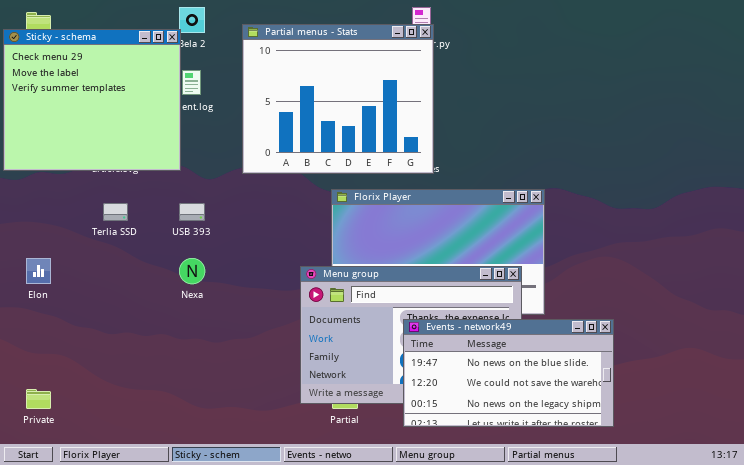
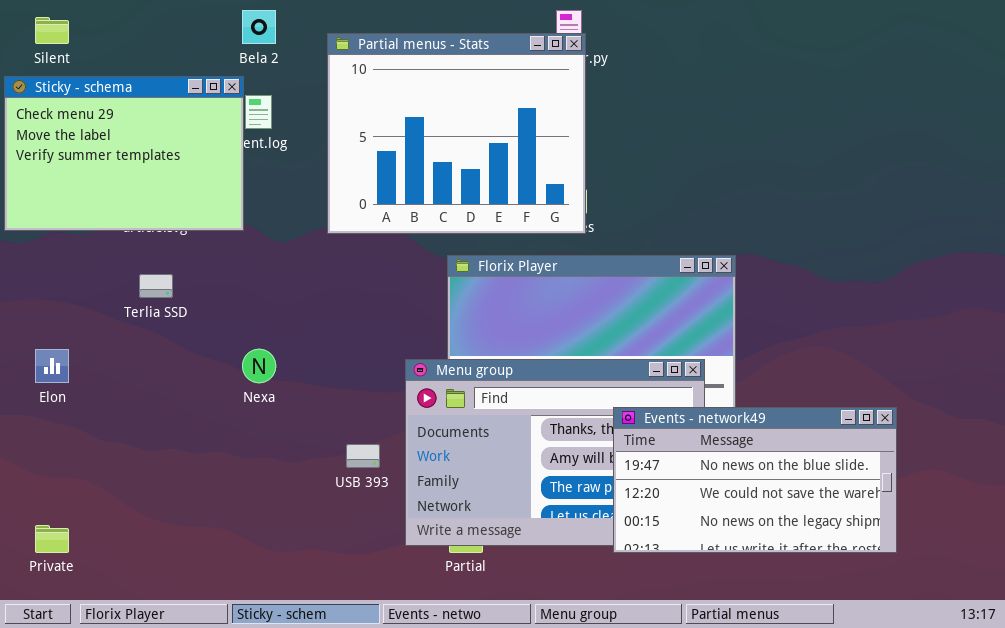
Sticky - schema: [3,29,181,171] -> [4,76,244,231], resized
USB 393: [179,203,205,221] -> [346,444,380,468], moved
Events - network49: [403,319,614,427] -> [613,407,897,553], moved

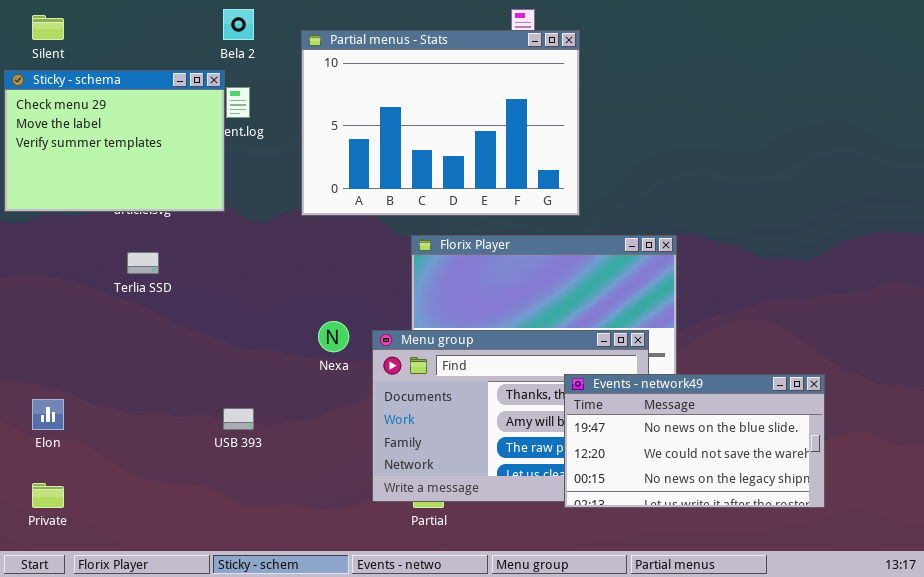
Partial menus - Stats: [327,33,586,234] -> [301,30,580,216], resized
Elon: [35,349,69,383] -> [32,399,64,430], moved
Nexa: [242,349,276,383] -> [318,321,349,352], moved
USB 393: [346,444,380,468] -> [223,408,254,430], moved

